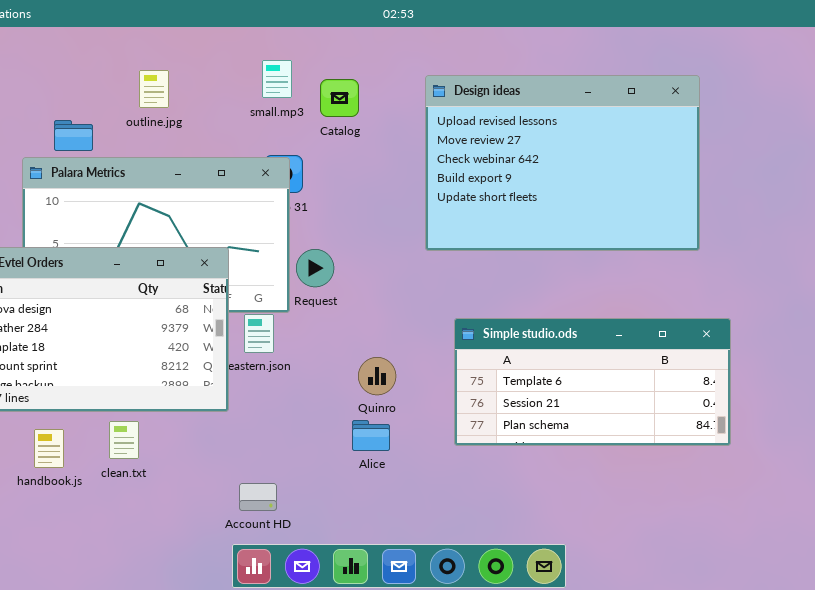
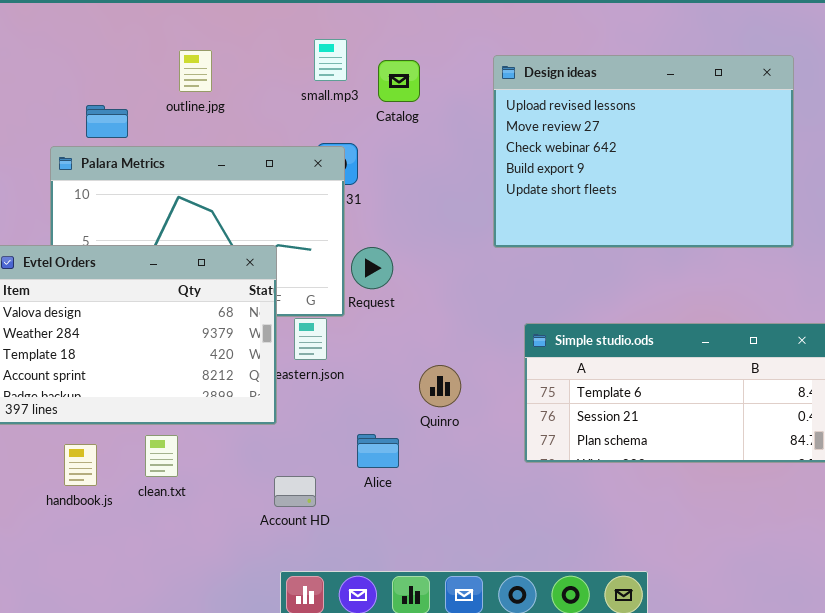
Alice: [352,420,390,451] -> [357,434,399,468], moved
Account HD: [239,483,277,511] -> [274,476,316,507], moved

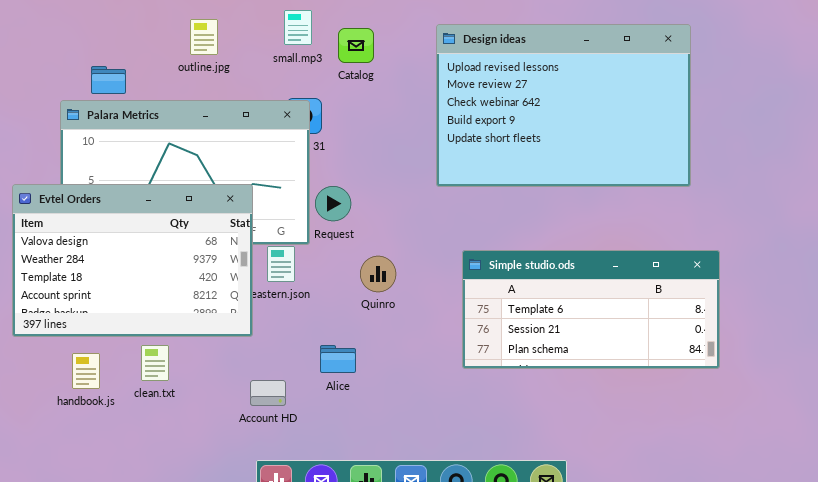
outline.jpg: [179,50,212,92] -> [190,19,218,55], moved
Quinro: [419,365,461,407] -> [360,256,396,292], moved

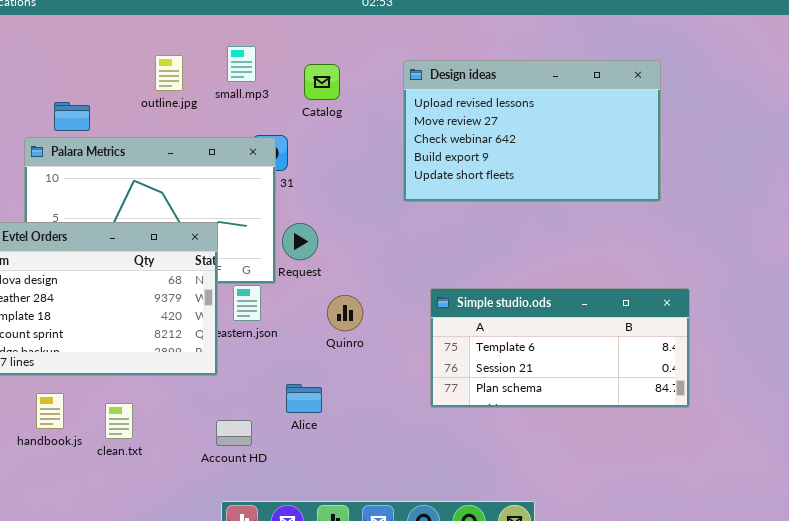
small.mp3: [284,10,312,45] -> [227,46,256,82], moved
Design ideas: [436,24,691,187] -> [403,60,661,202], resized
clean.txt: [141,345,169,381] -> [105,403,133,439], moved

